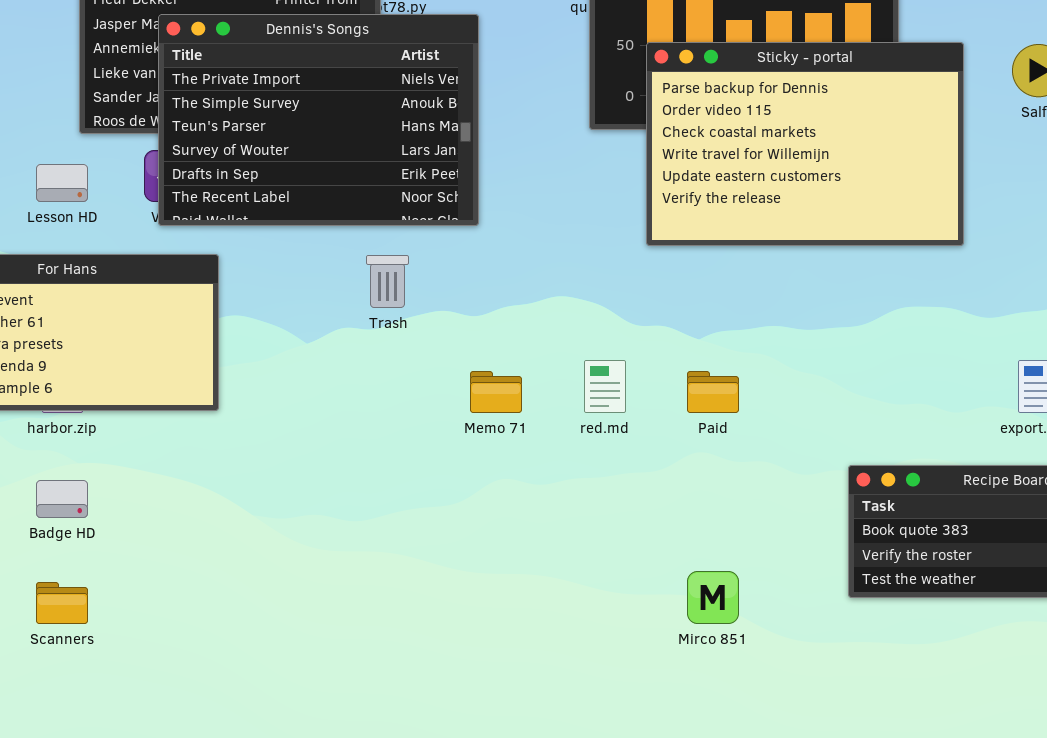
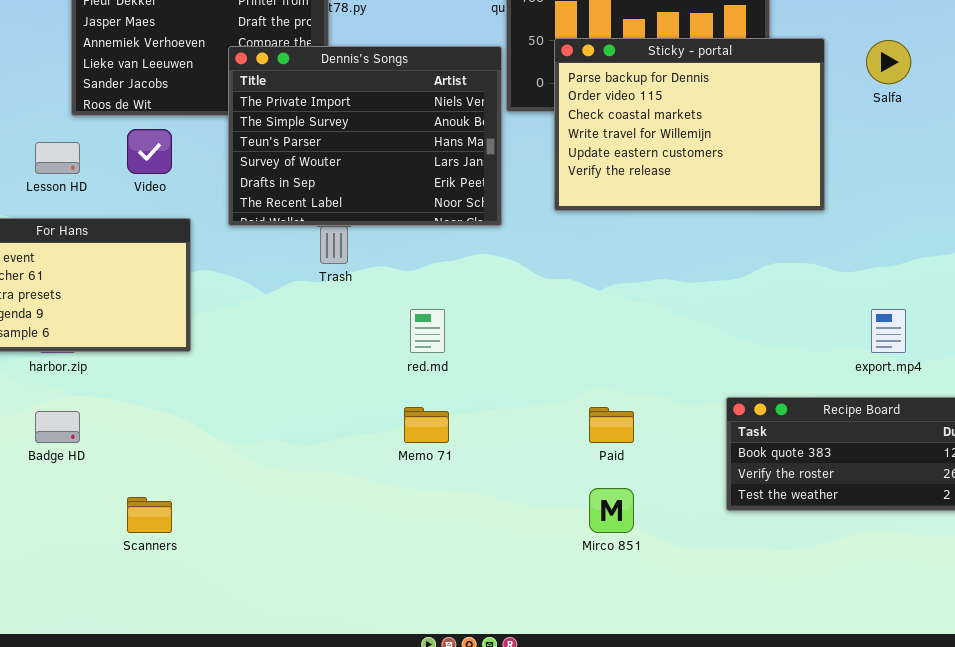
Dennis's Songs: [158,14,479,226] -> [228,46,502,226], moved
red.md: [584,360,626,413] -> [410,309,445,353], moved
Memo 71: [470,371,522,413] -> [404,407,449,443], moved
Paid: [687,371,739,413] -> [589,407,634,443], moved
Scanners: [36,582,88,624] -> [127,497,172,533], moved

